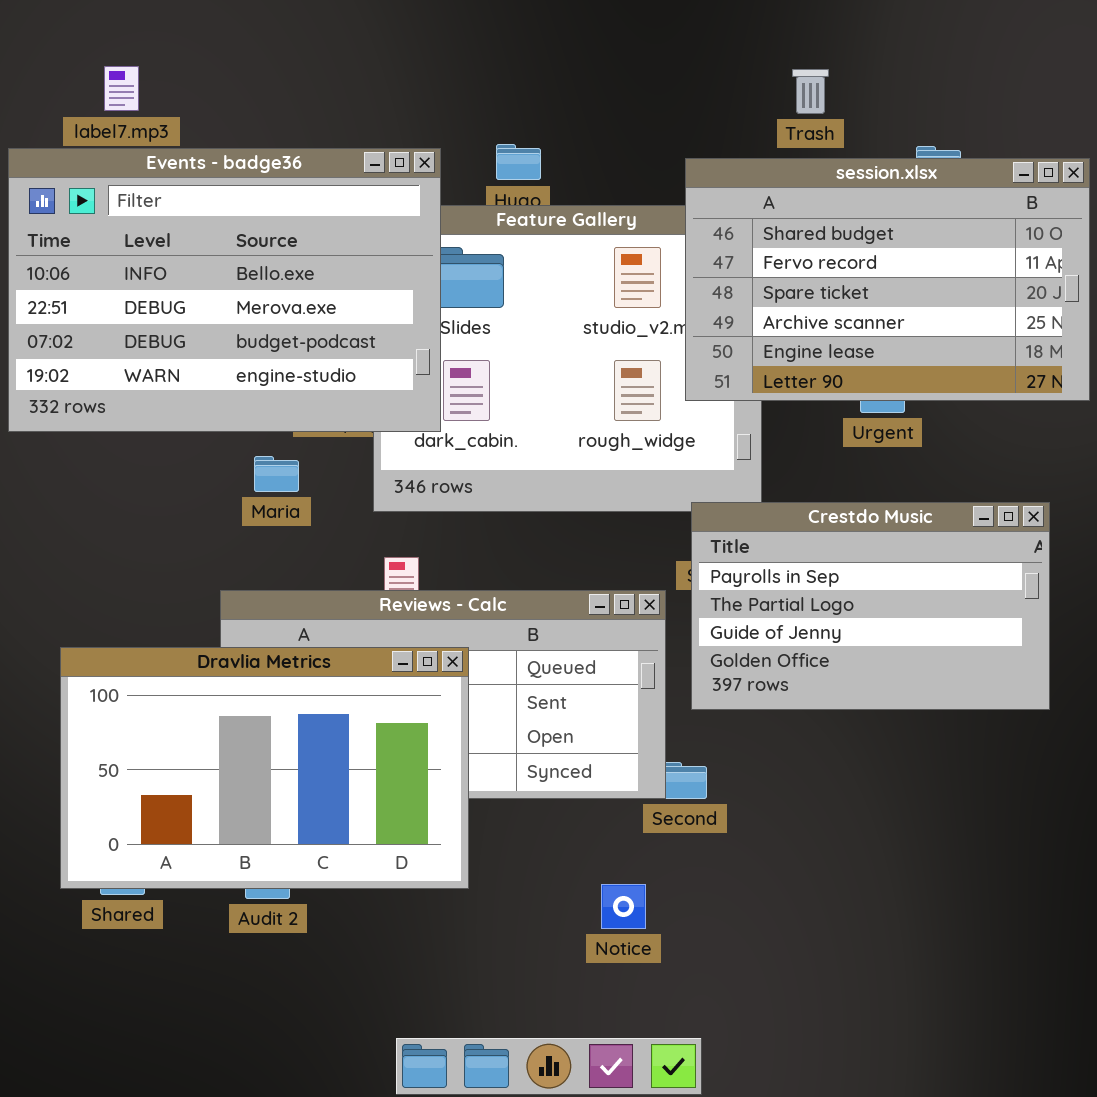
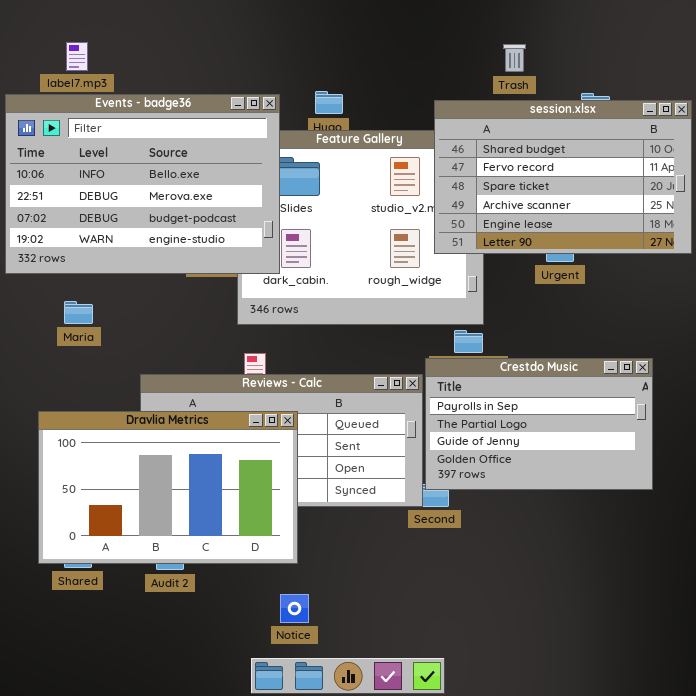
Maria: [254,456,299,492] -> [64,301,93,324], moved
Crestdo Music: [691,502,1050,710] -> [425,358,653,490], moved
Notice: [601,884,646,929] -> [280,594,309,623], moved

